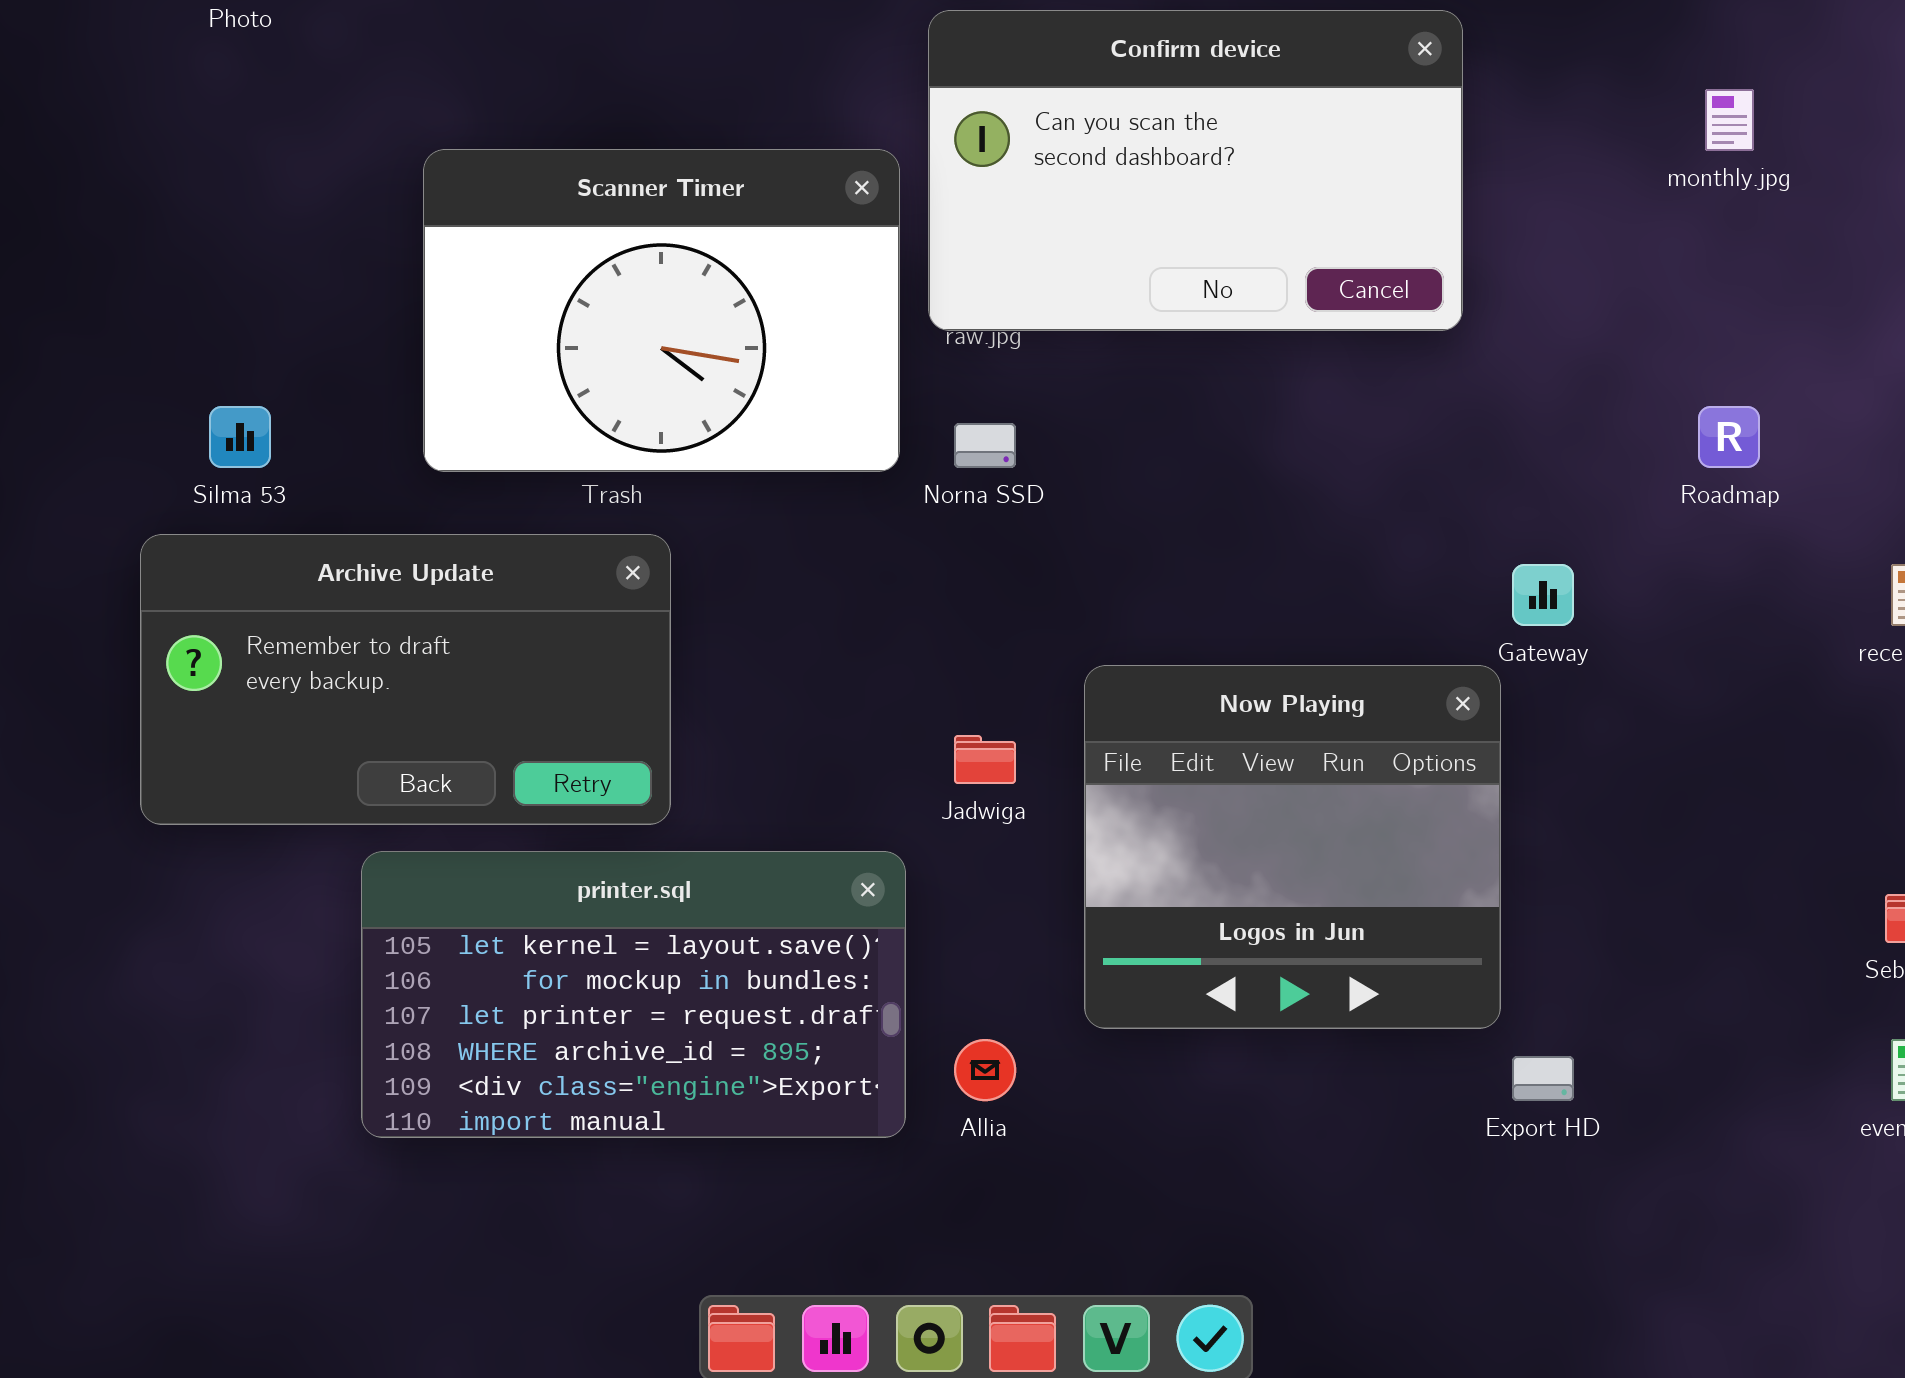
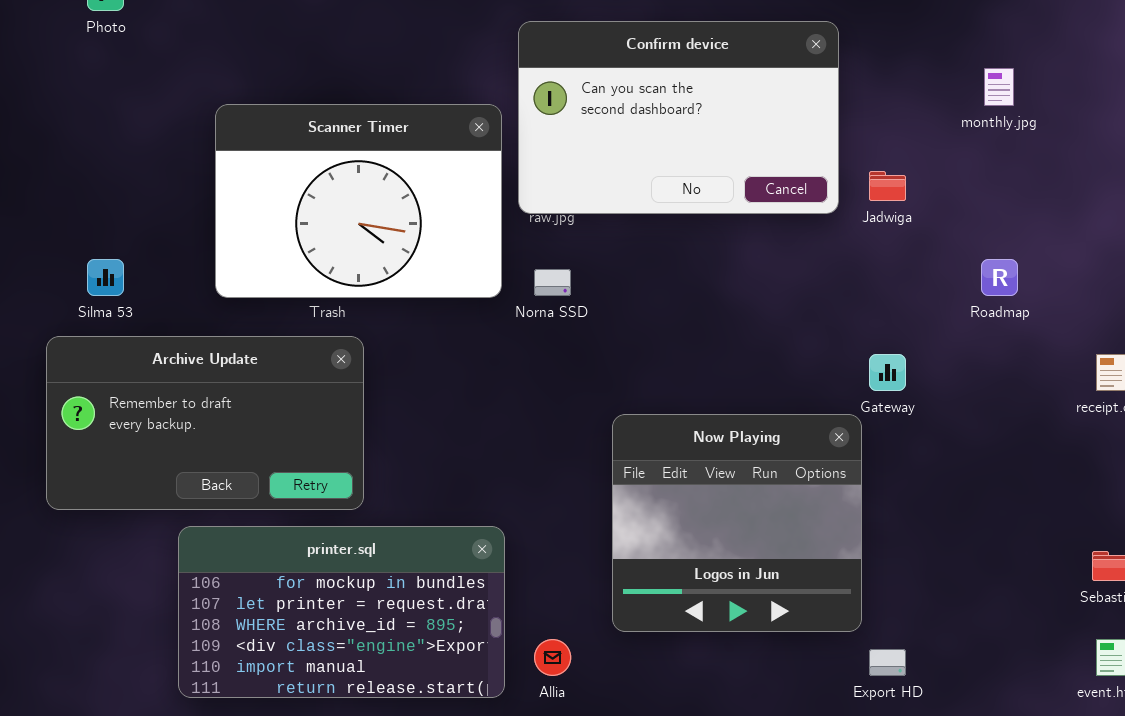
Jadwiga: [954,735,1016,784] -> [869,171,906,201], moved
printer.sql: [361,851,906,1138] -> [178,526,505,698], scrolled down 1 row

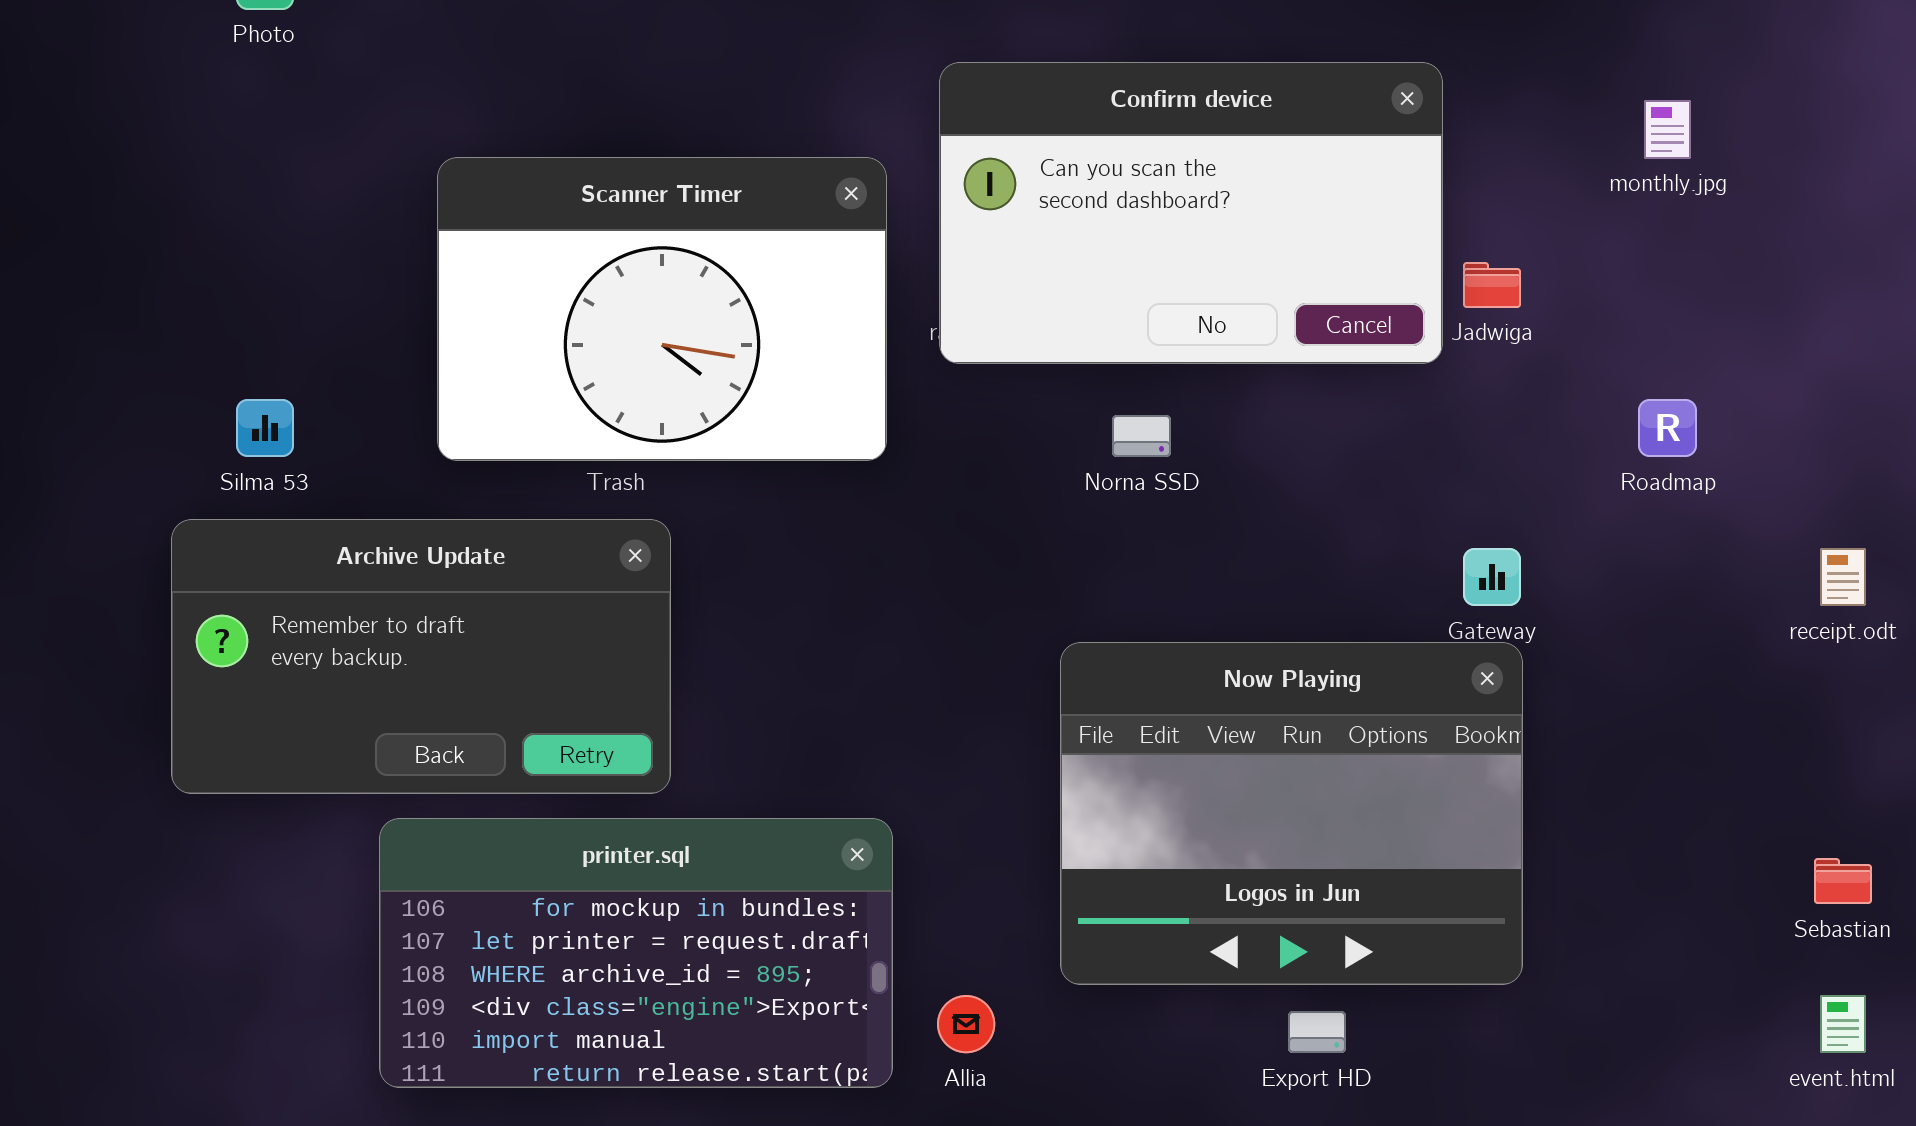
Confirm device: [518,21,839,214] -> [939,62,1443,364], moved
Norna SSD: [534,269,571,296] -> [1112,415,1171,457], moved
Now Playing: [612,414,862,632] -> [1060,642,1523,985], resized
Export HD: [869,649,906,676] -> [1288,1011,1346,1053], moved

